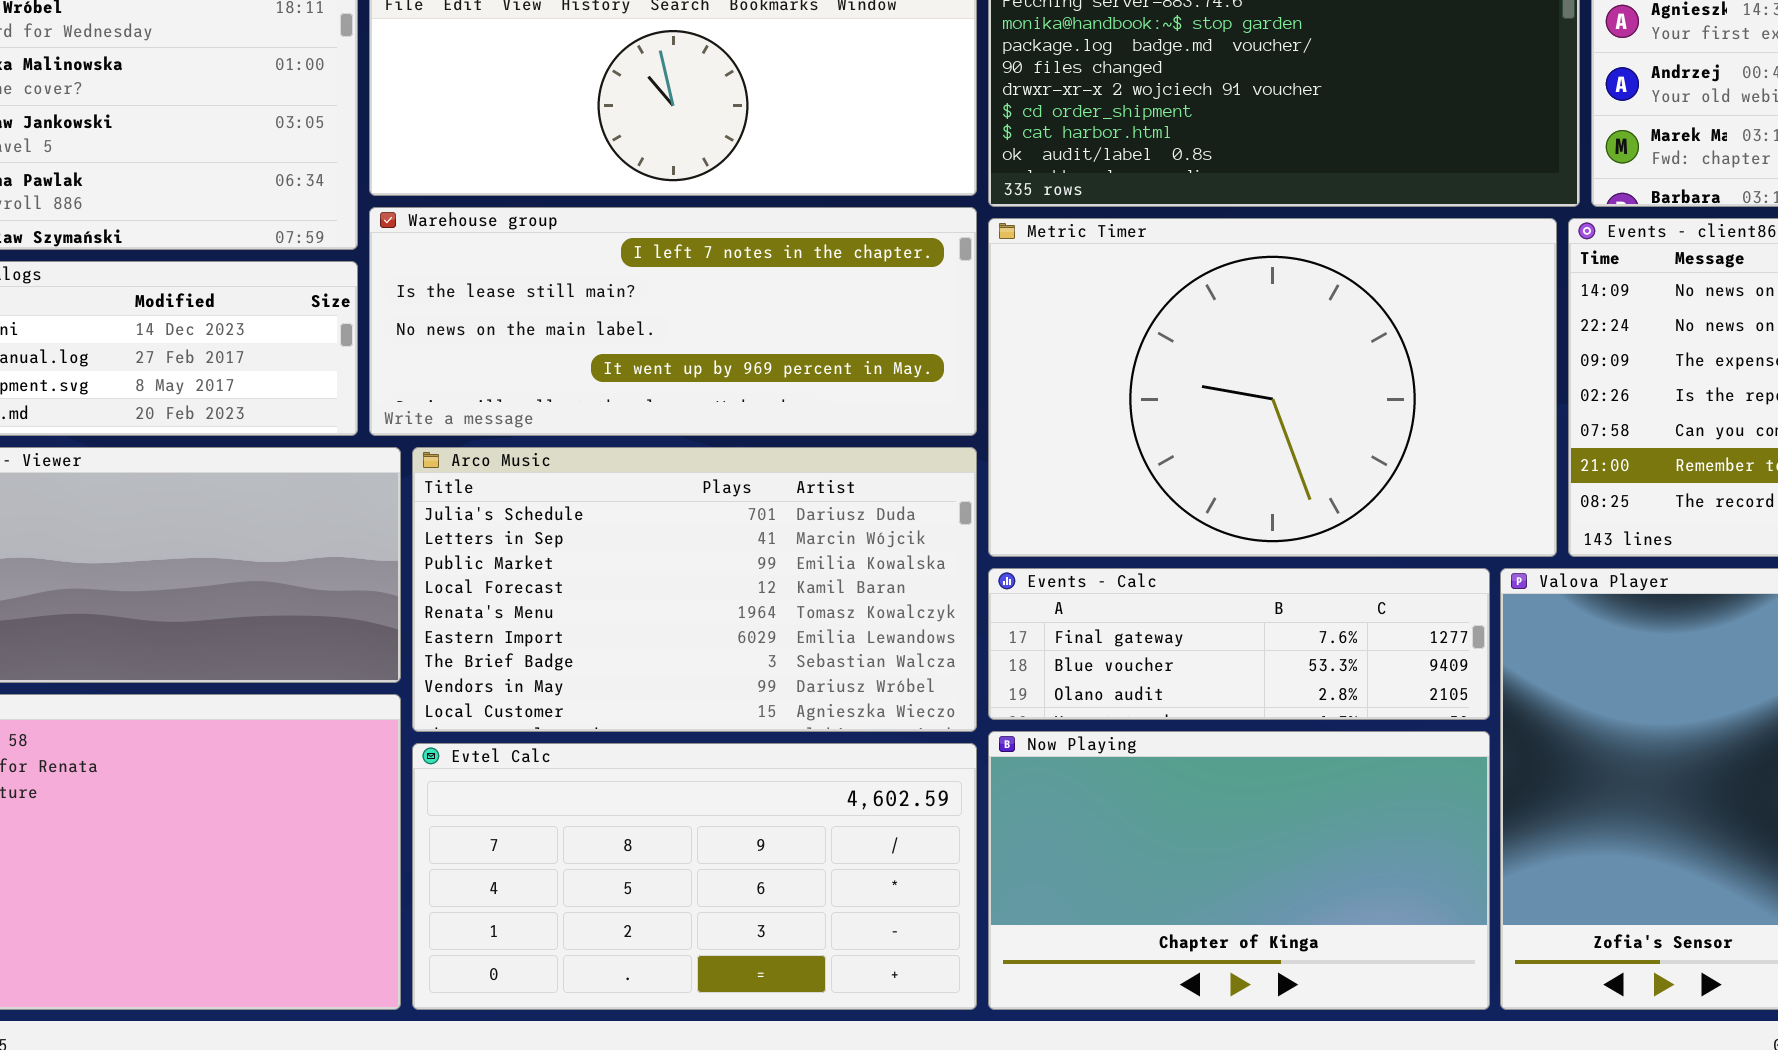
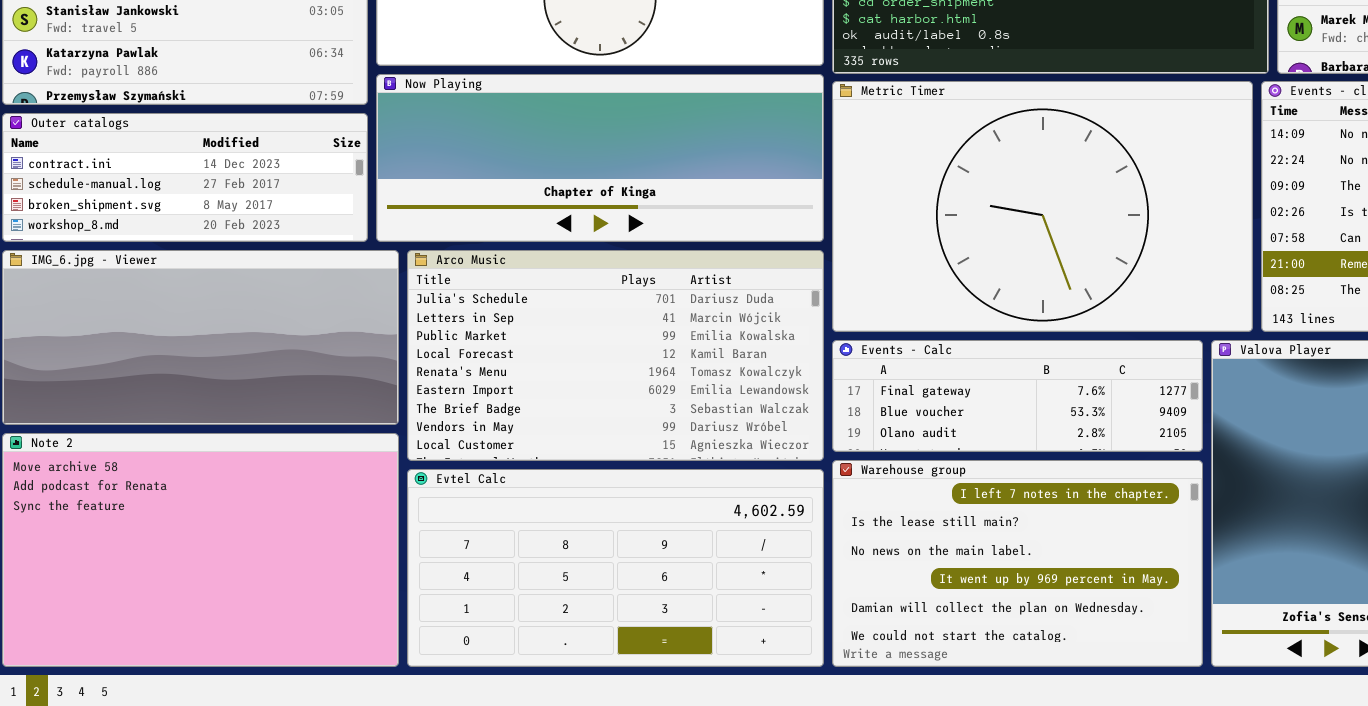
Warehouse group: [369,207,977,436] -> [832,460,1203,667], moved, resized
Now Playing: [988,731,1490,1010] -> [376,74,824,242], moved, resized

